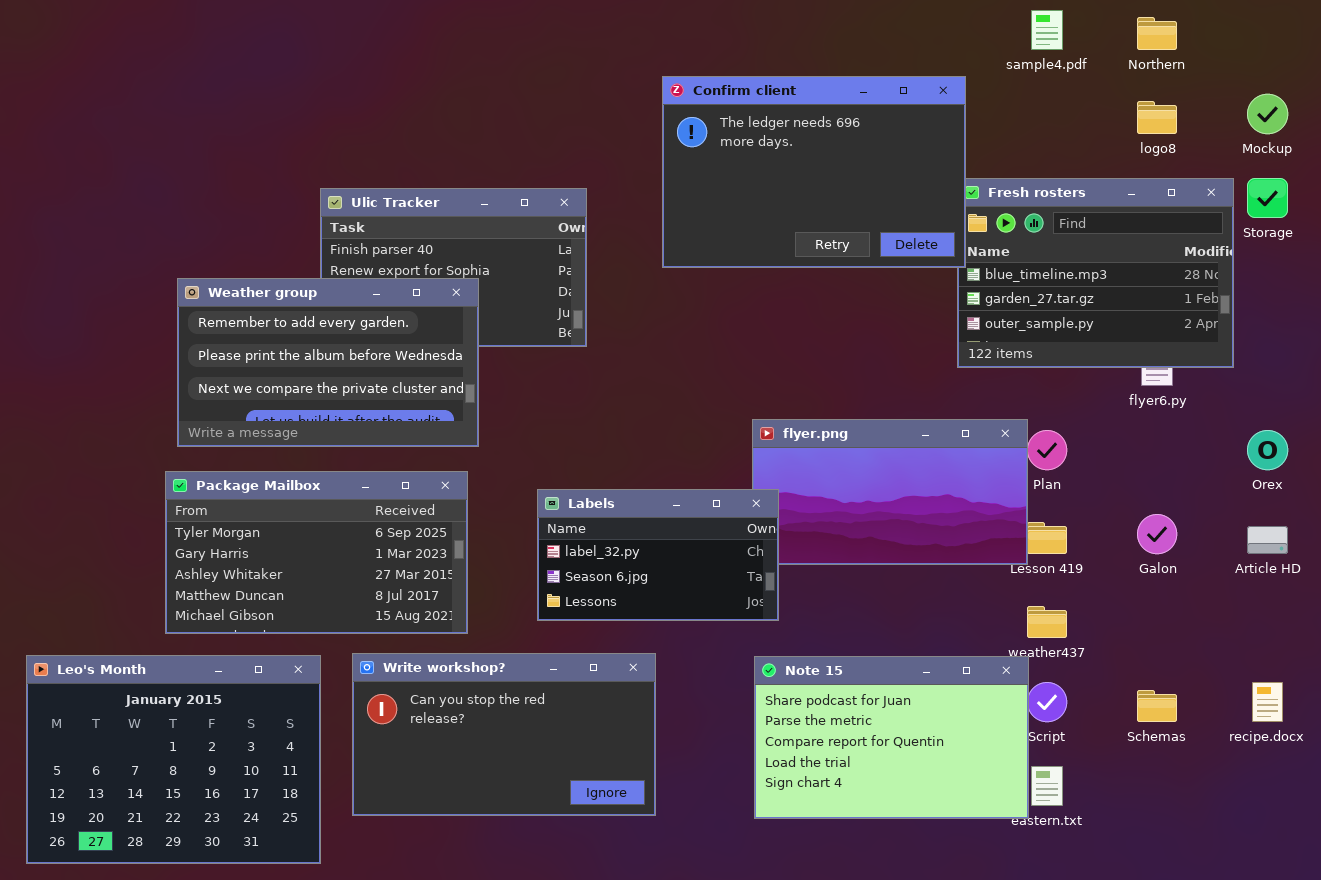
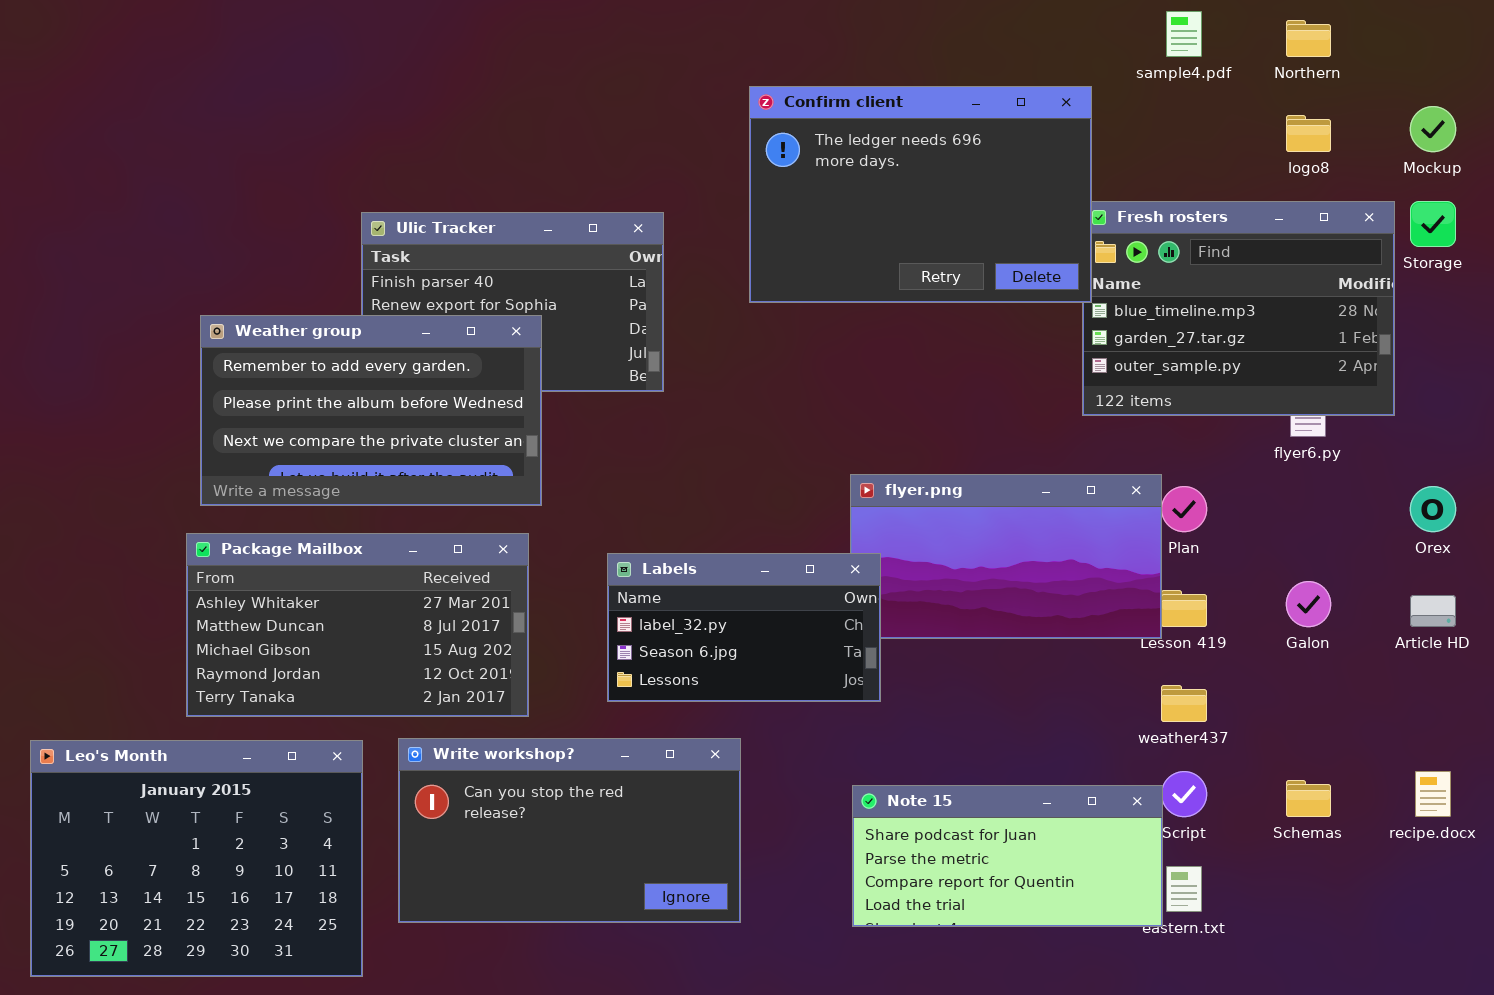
Package Mailbox: [165,471,468,634] -> [186,533,529,717], scrolled down 2 rows
Note 15: [754,656,1029,819] -> [852,785,1163,927], resized

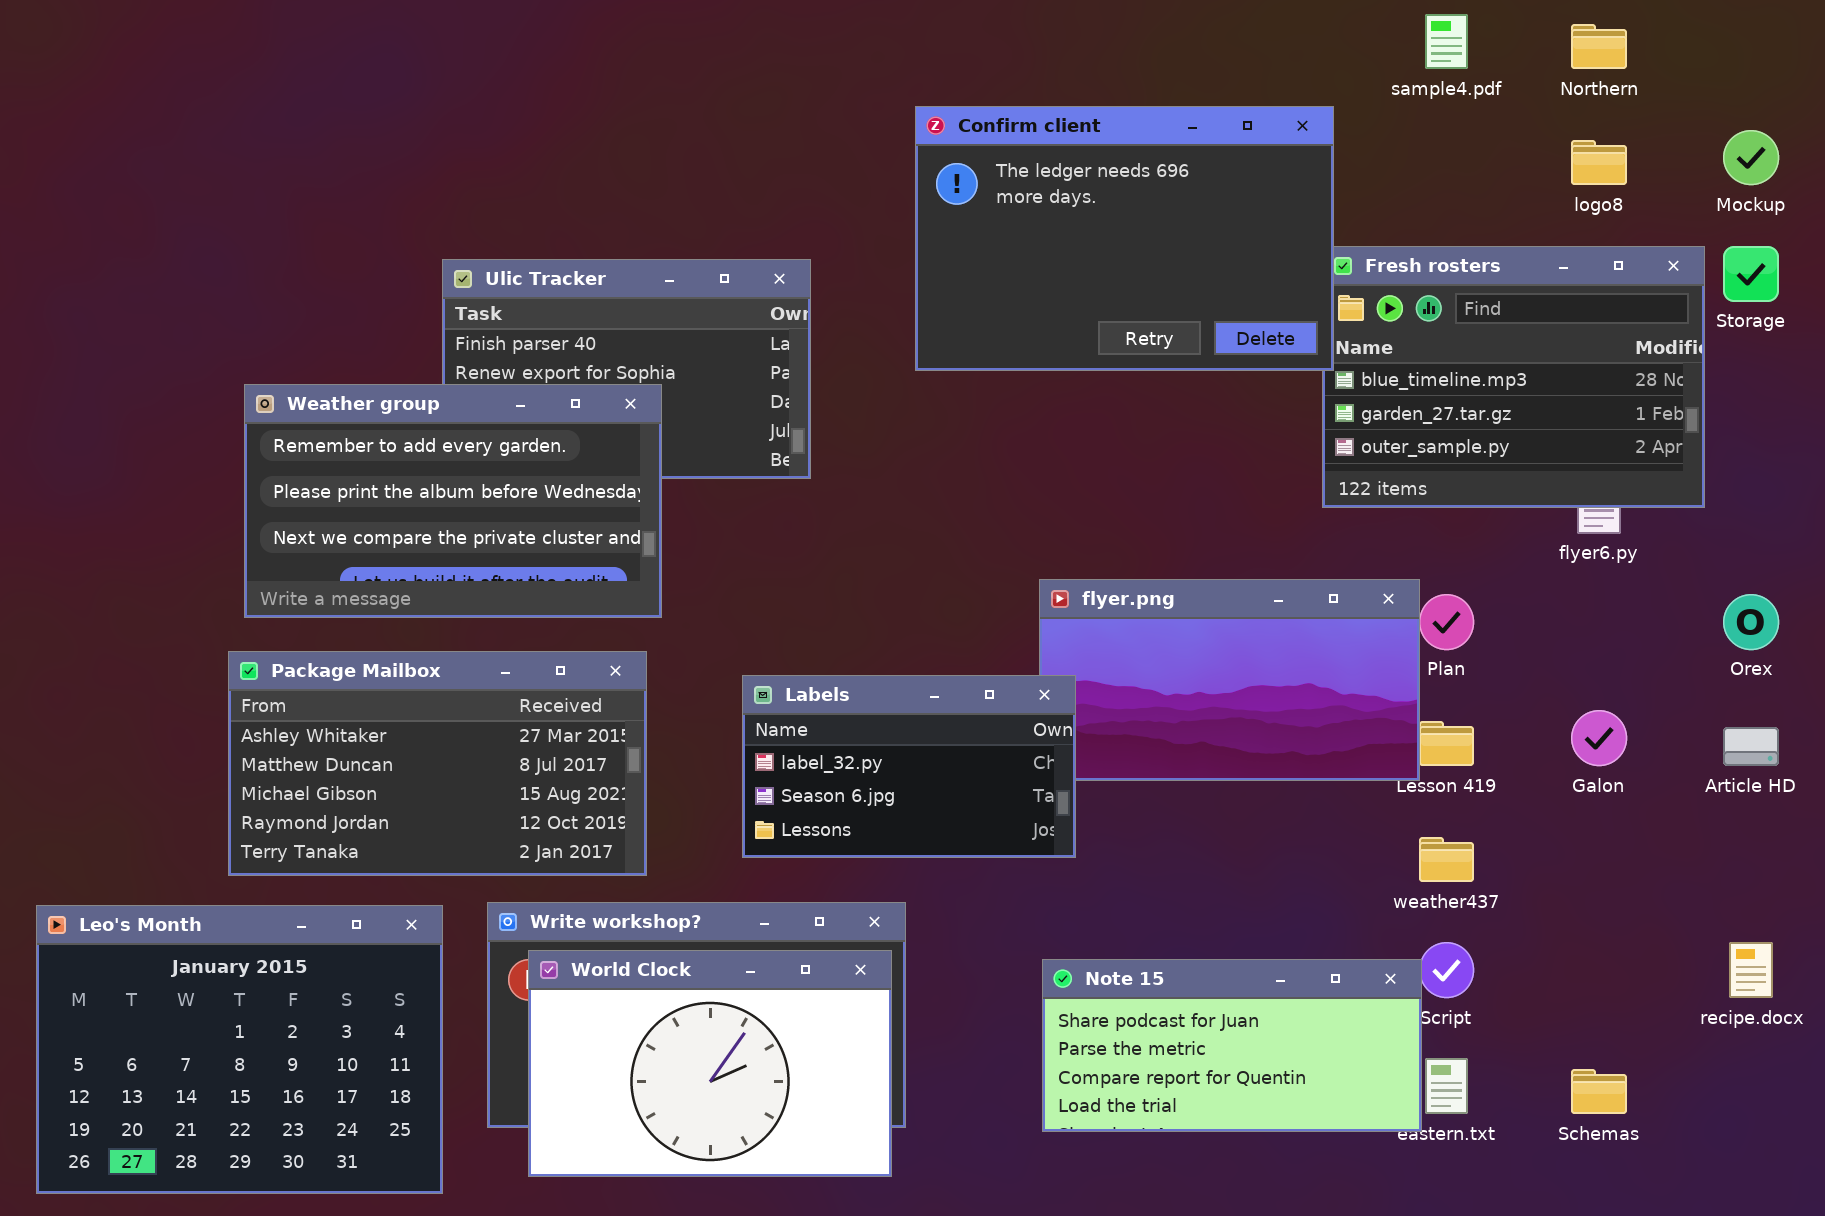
World Clock: none -> [528,950,892,1177], opened
Schemas: [1286,780,1331,817] -> [1571,1069,1627,1114], moved

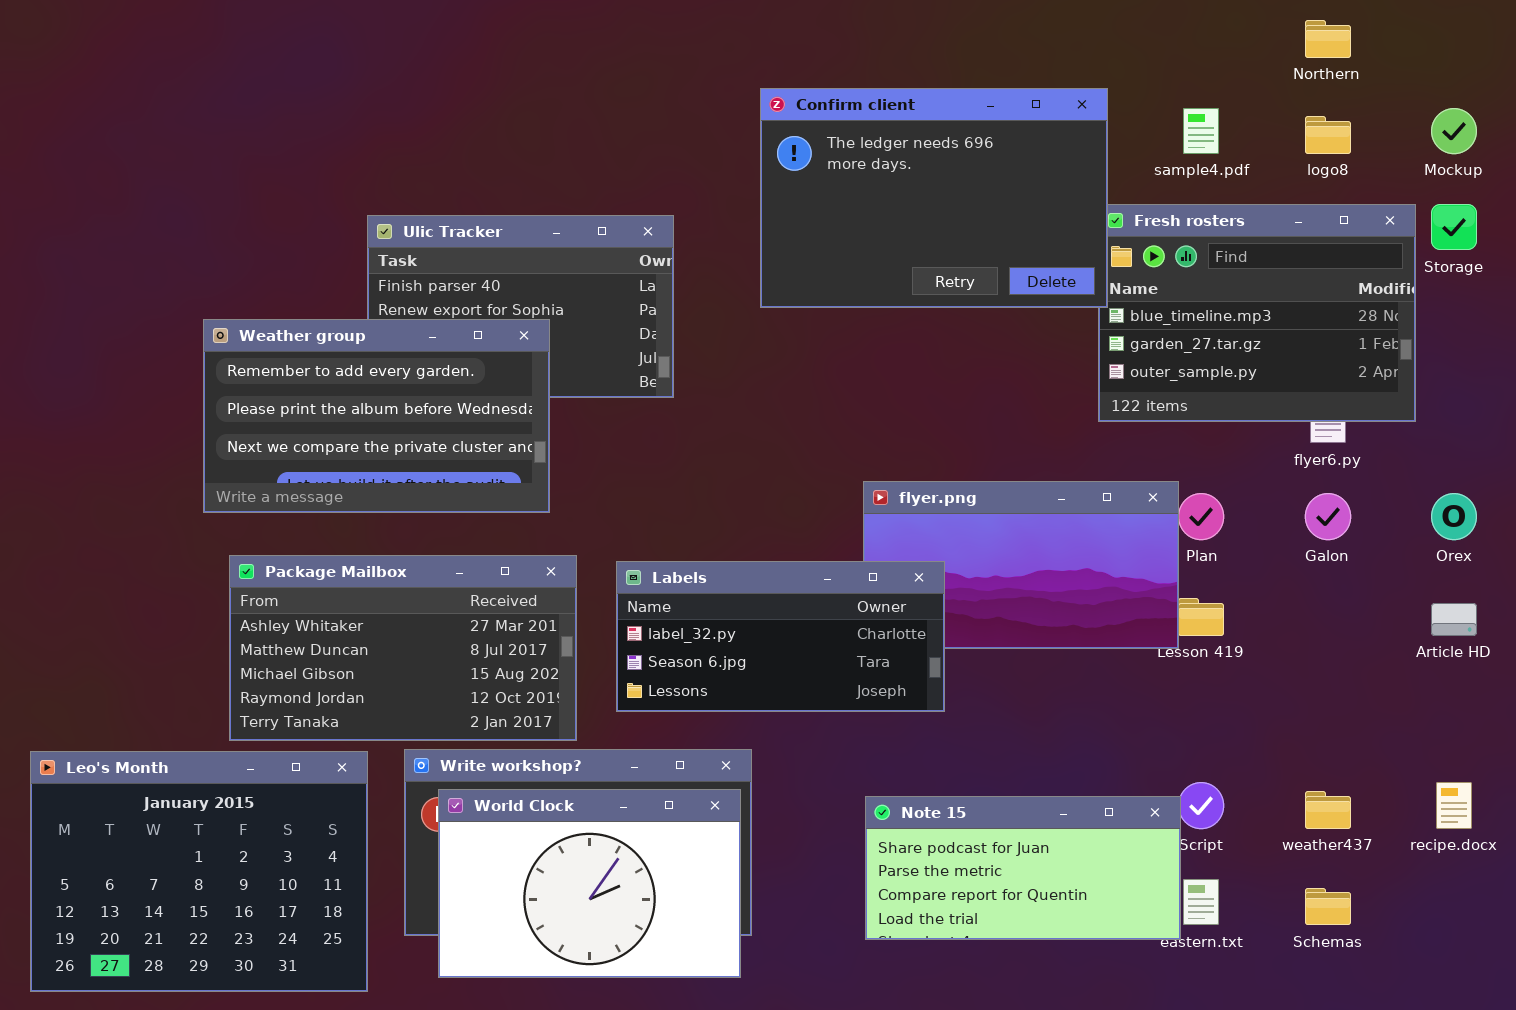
sample4.pdf: [1425,14,1468,69] -> [1183,108,1219,154], moved
Package Mailbox: [228,651,647,876] -> [229,555,577,741], moved
Labels: [742,675,1076,858] -> [616,561,945,712], resized
Galon: [1571,710,1627,766] -> [1305,493,1351,540], moved
weather437: [1419,837,1474,882] -> [1305,791,1351,829], moved

